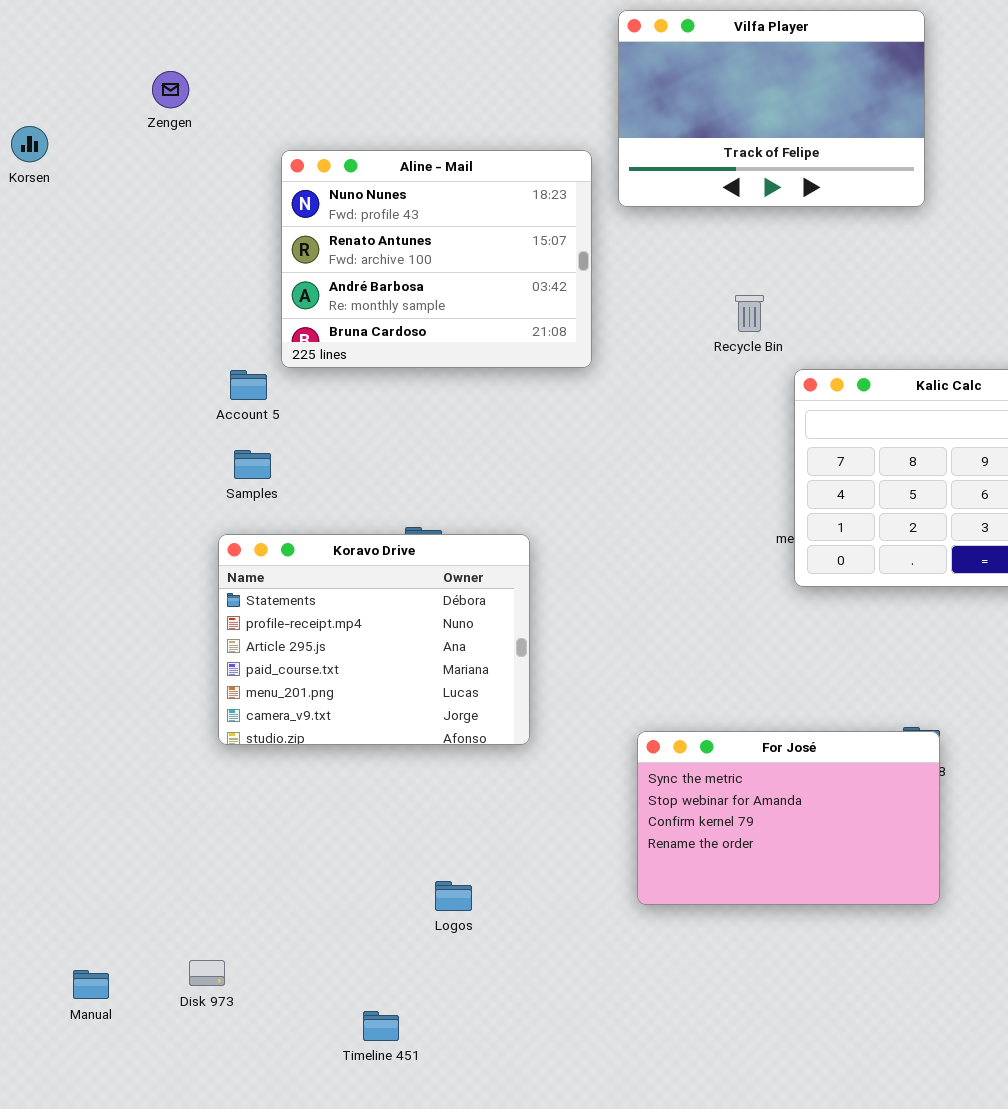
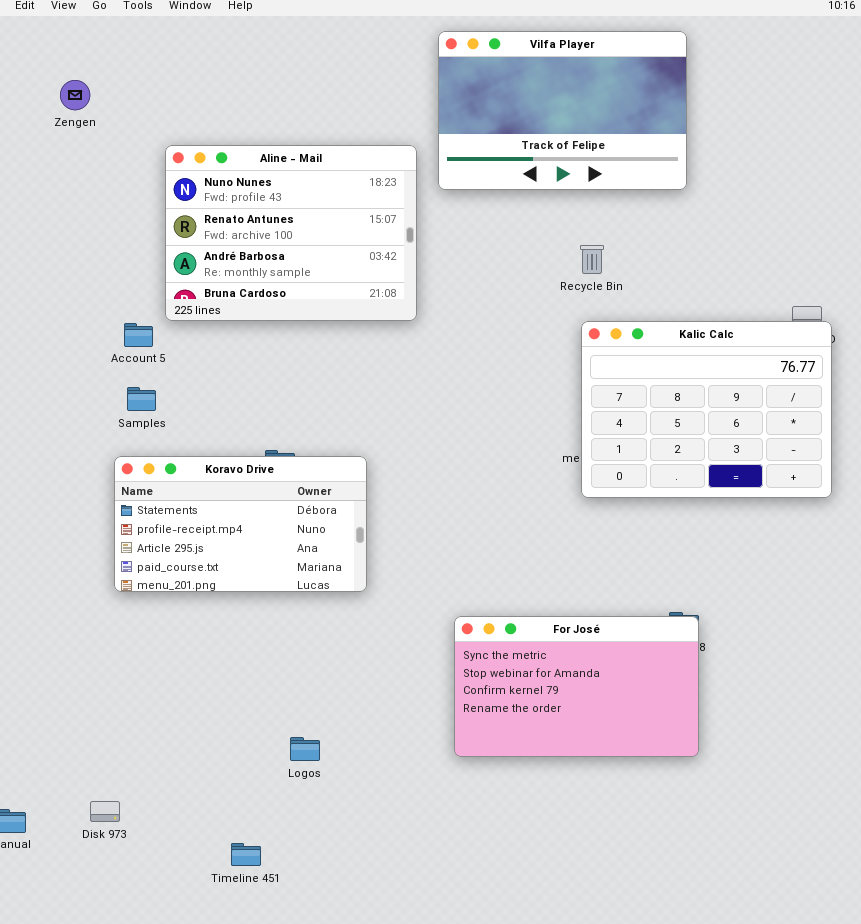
Recycle Bin: [735,295,764,332] -> [580,245,604,274], moved
Koravo Drive: [218,534,530,745] -> [114,456,367,592], resized

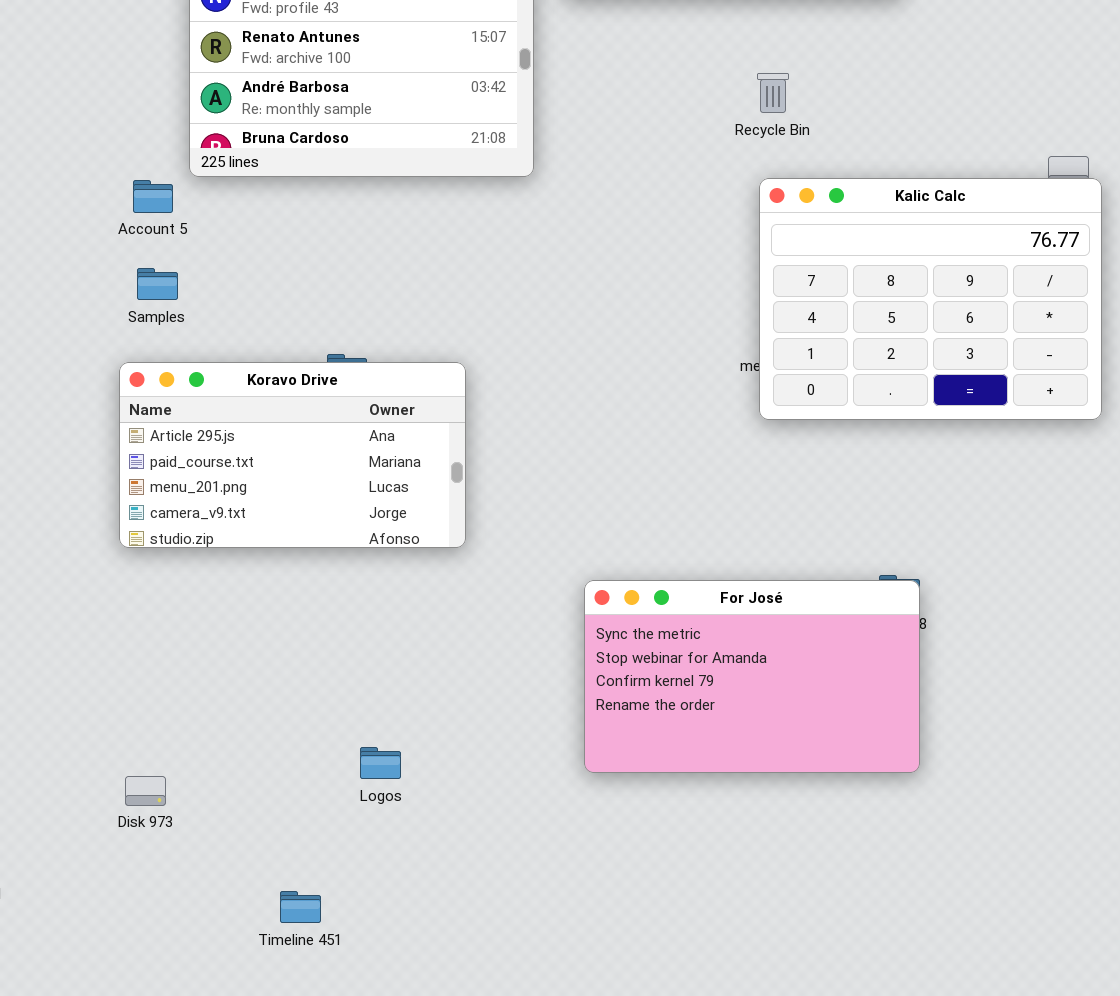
Koravo Drive: [114,456,367,592] -> [119,362,466,548], scrolled down 2 rows
Disk 973: [90,801,120,822] -> [125,776,166,806], moved

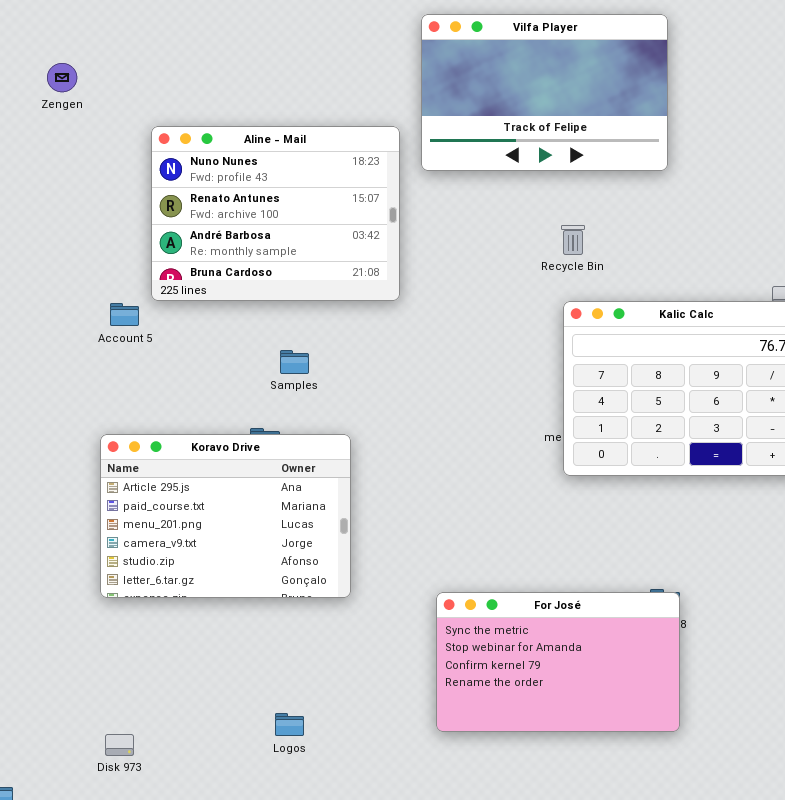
Samples: [137,268,178,300] -> [280,350,309,374], moved
Koravo Drive: [119,362,466,548] -> [100,434,351,598], resized

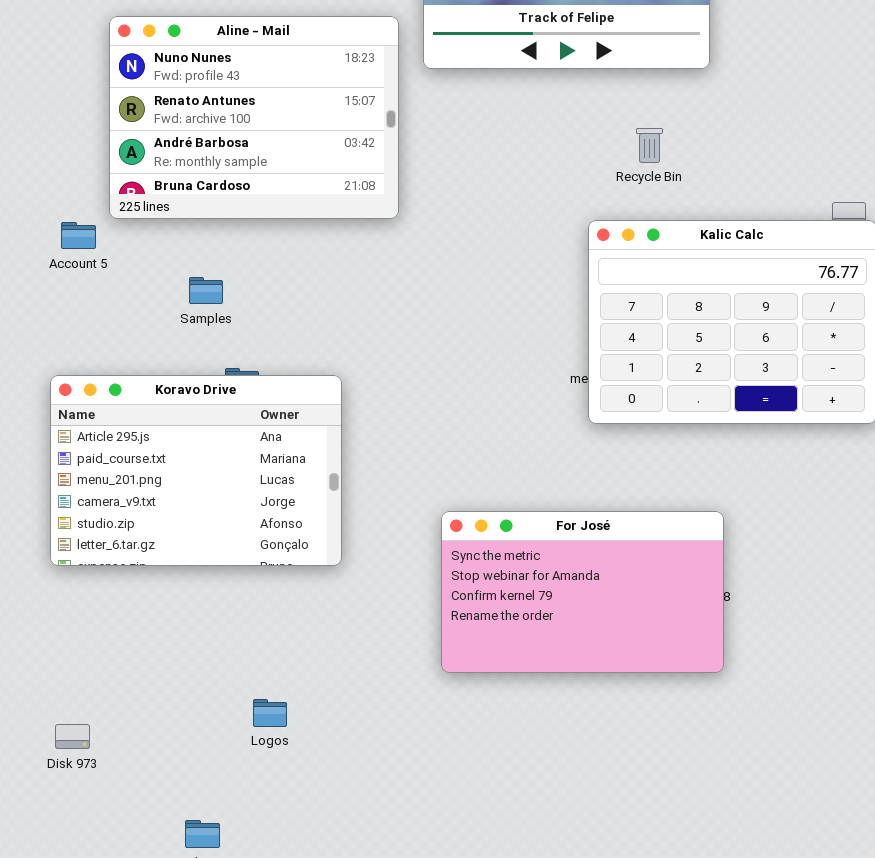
Recycle Bin: [561,225,585,255] -> [636,128,663,163], moved
Samples: [280,350,309,374] -> [189,277,223,304], moved
For José: [436,592,680,732] -> [441,511,724,673], moved

